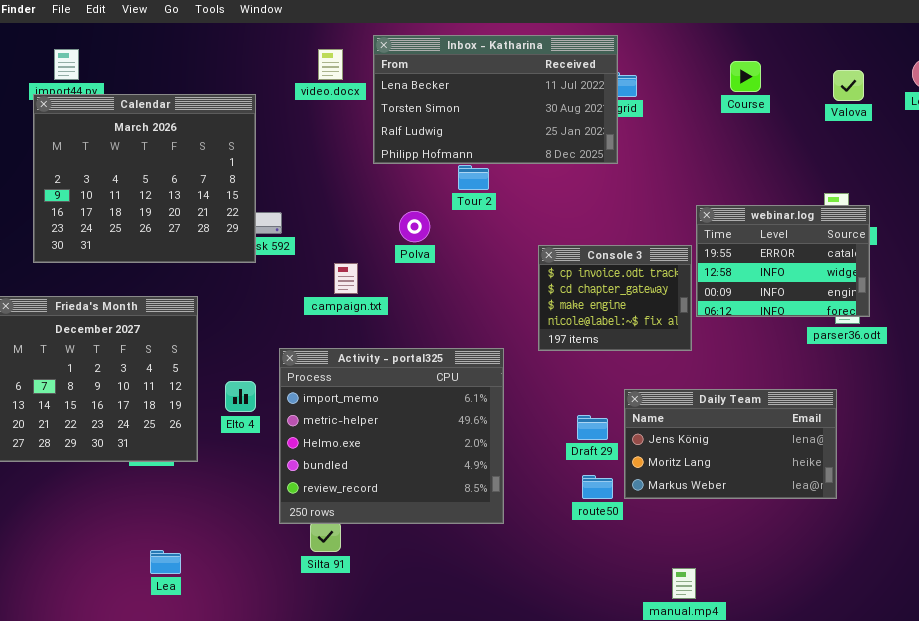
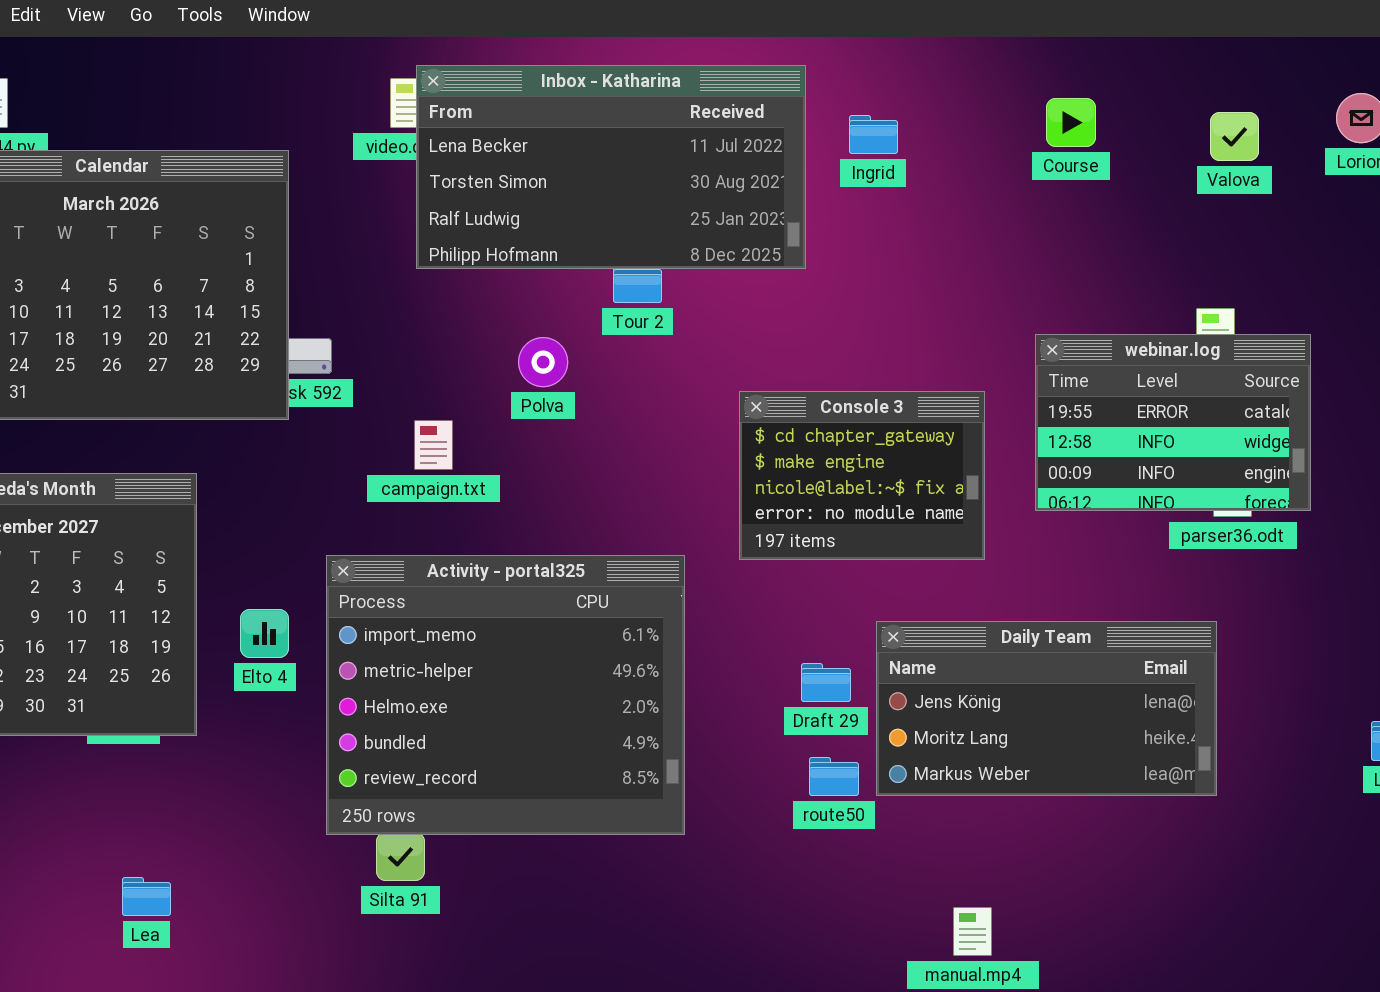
Inbox - Katharina: [373,35,618,164] -> [416,65,806,269], moved
webinar.log: [696,205,870,317] -> [1035,334,1311,511], moved
Console 3: [538,245,692,351] -> [739,391,985,560], scrolled down 1 row

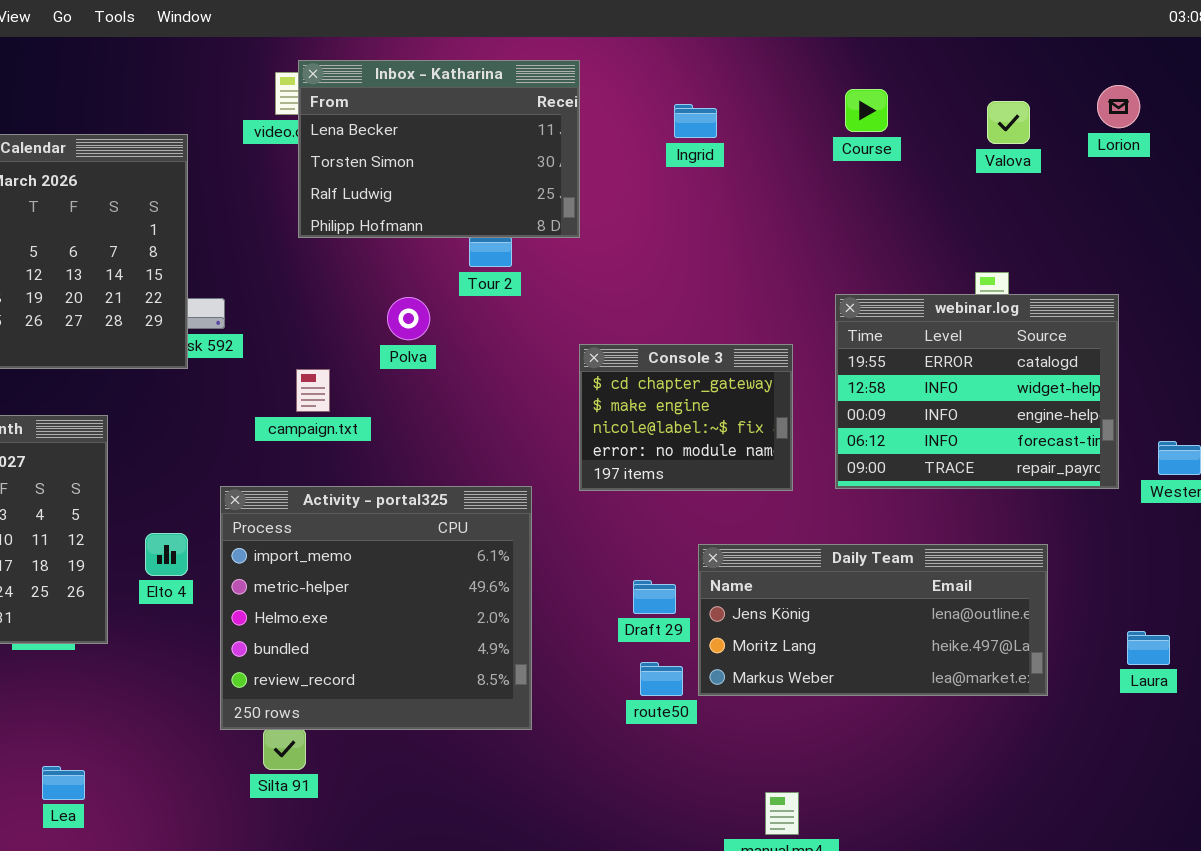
Inbox - Katharina: [416,65,806,269] -> [298,60,580,238], resized
webinar.log: [1035,334,1311,511] -> [835,294,1119,489], resized
Daily Team: [876,621,1217,796] -> [698,544,1048,696], resized

